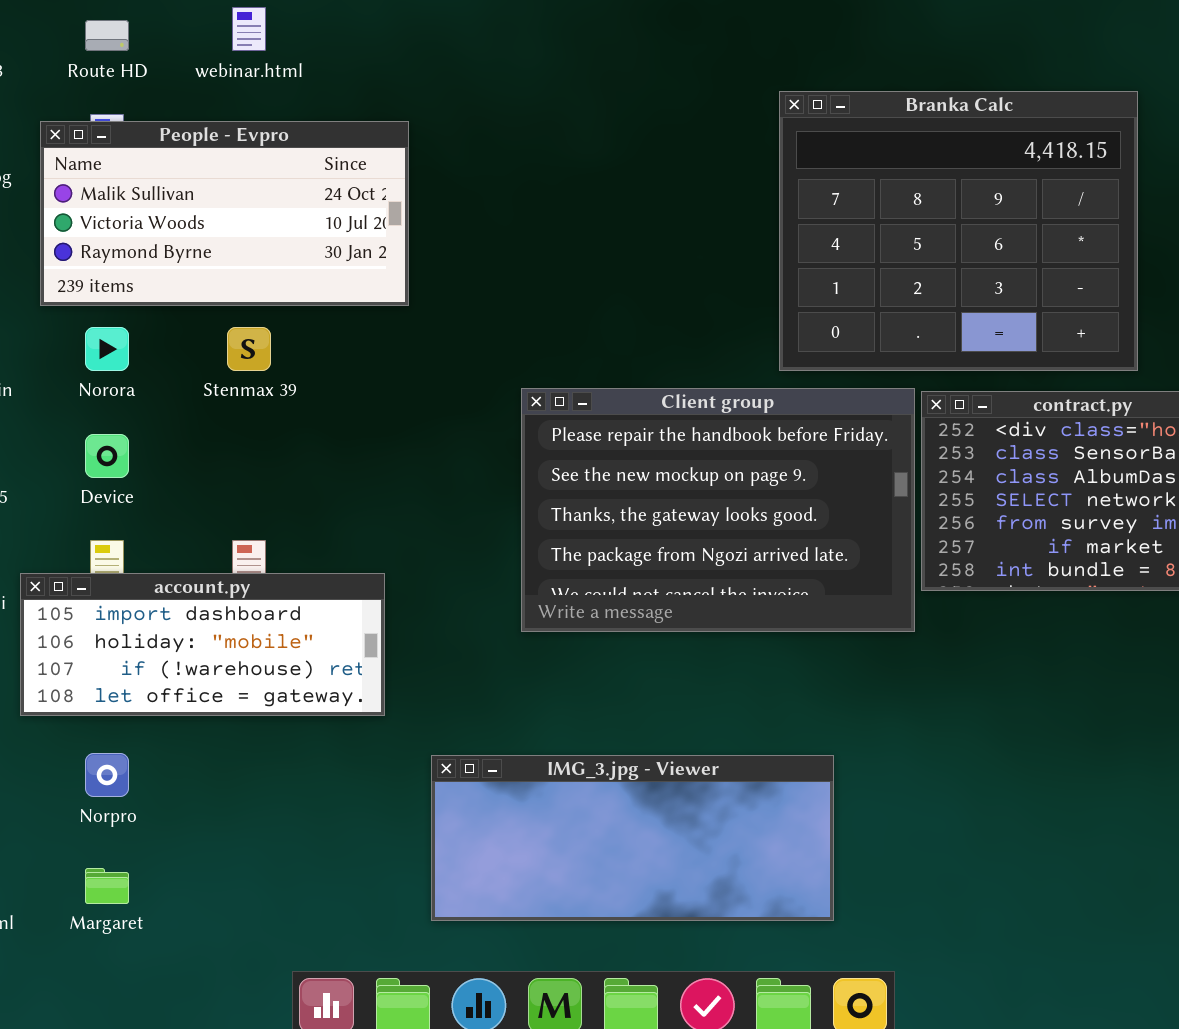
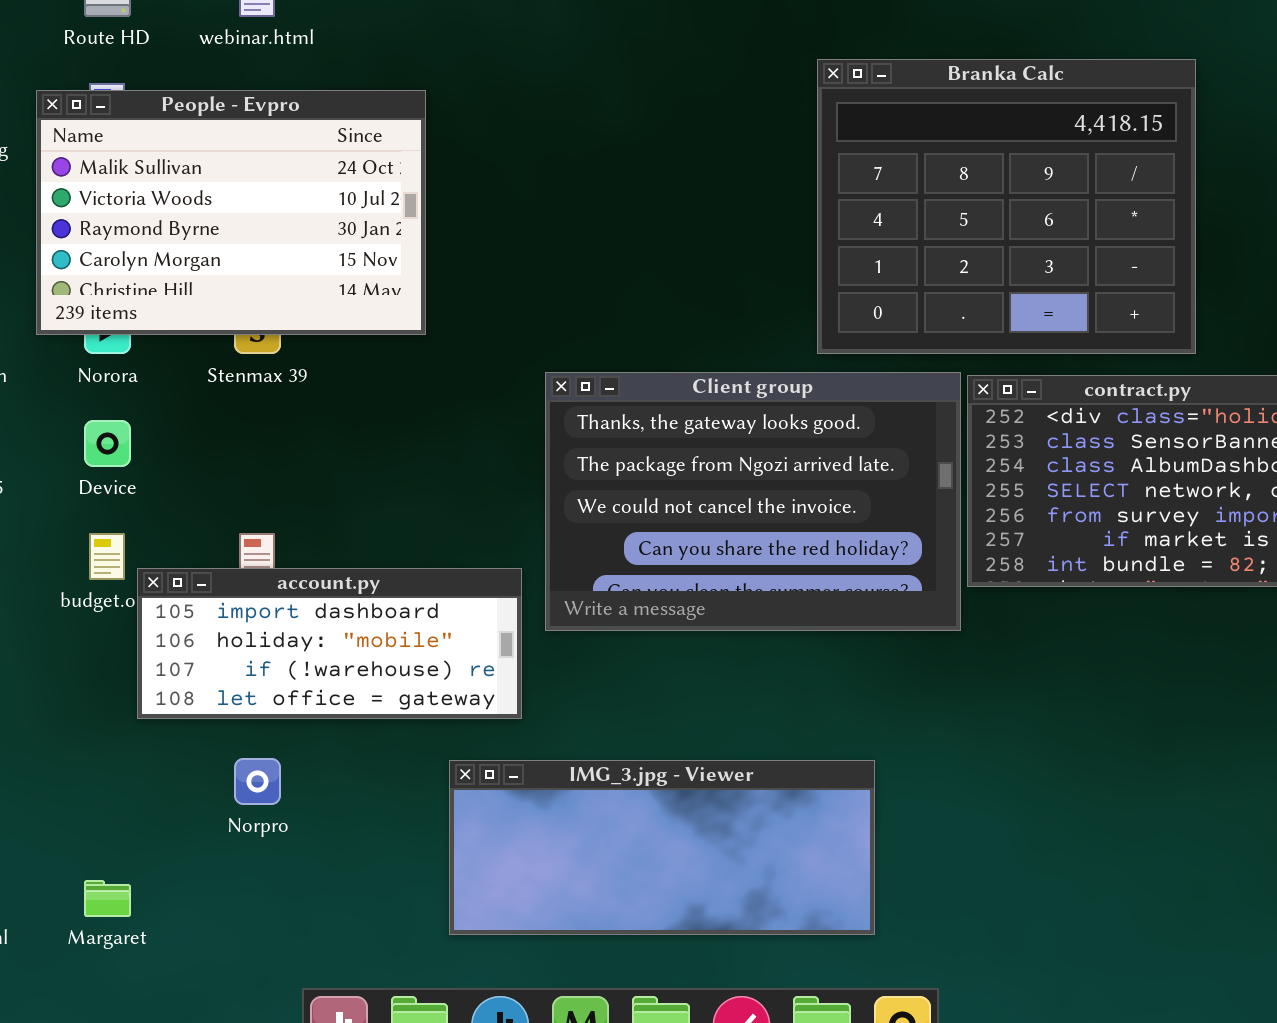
People - Evpro: [40,121,409,306] -> [36,90,426,335], resized
Client group: [521,388,915,632] -> [545,372,961,631], scrolled down 2 rows
account.py: [20,573,385,716] -> [137,568,522,719], moved
Norpro: [85,753,129,797] -> [234,758,281,805], moved

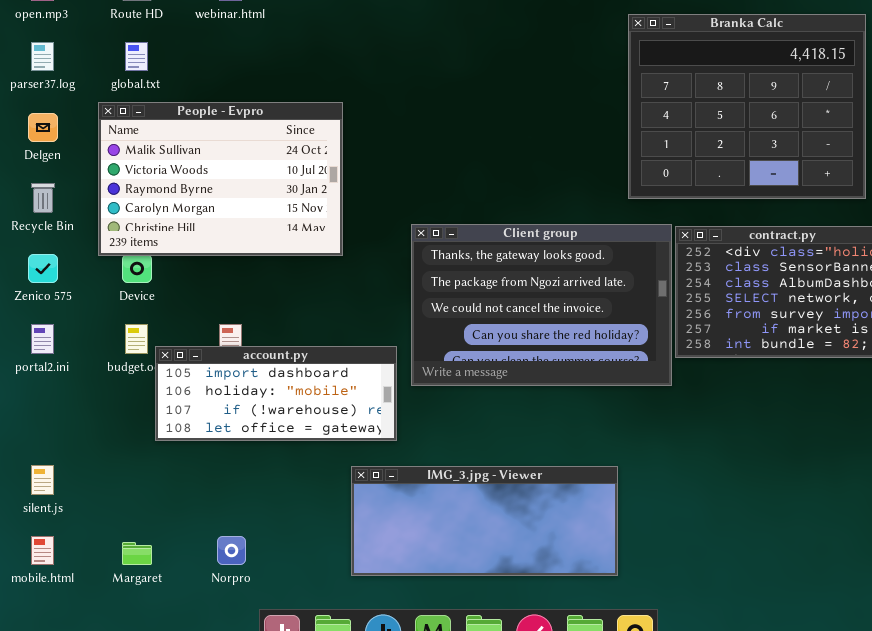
Branka Calc: [817,59,1196,354] -> [628,14,866,199], moved
People - Evpro: [36,90,426,335] -> [98,102,343,256], moved
Norpro: [234,758,281,805] -> [217,536,246,565], moved

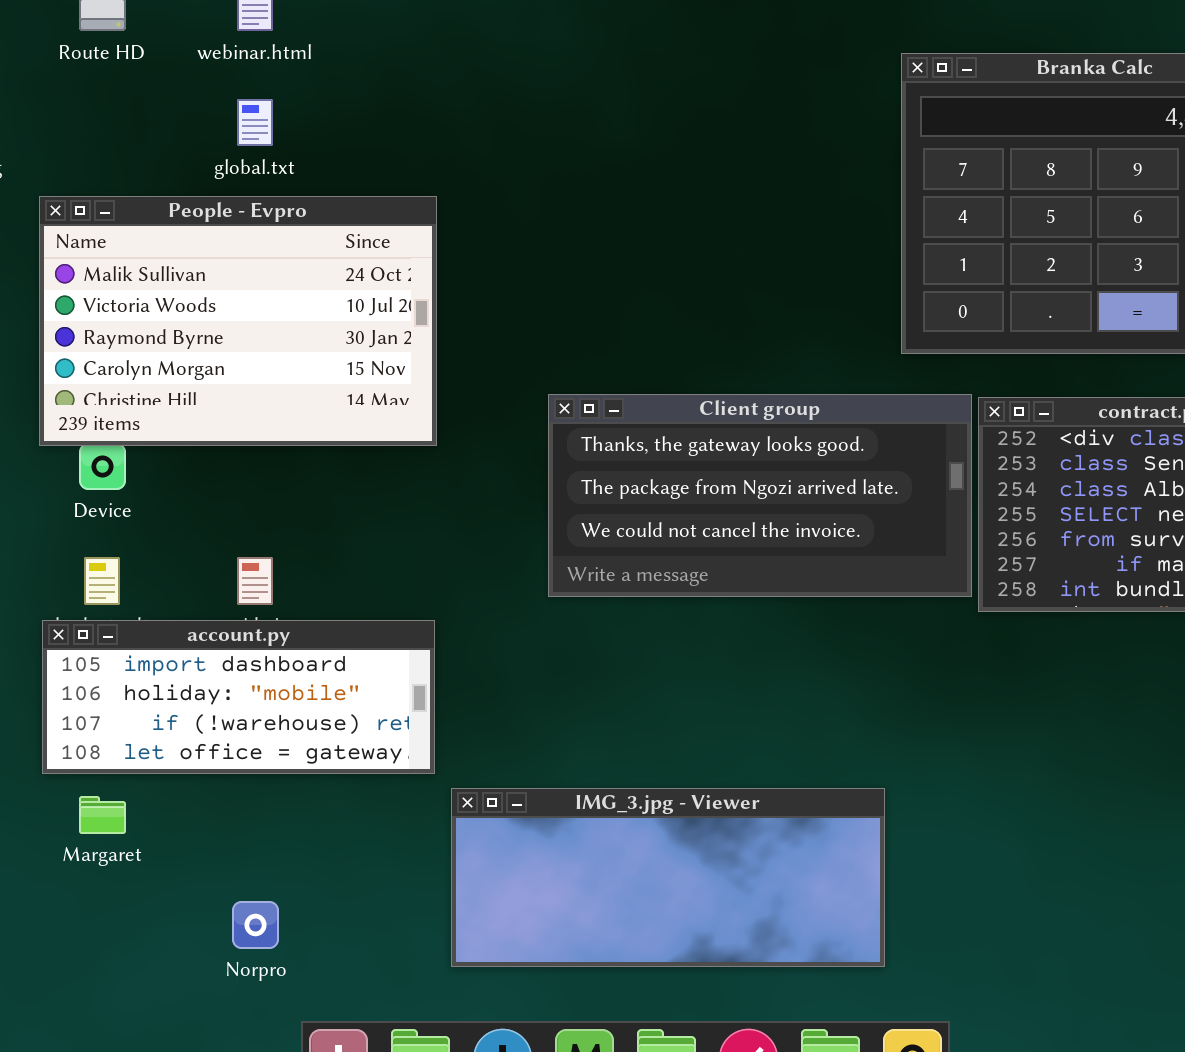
global.txt: [125,42,148,71] -> [237,99,273,146], moved
Client group: [411,224,672,386] -> [548,394,972,597], resized
account.py: [155,346,397,441] -> [42,620,435,774], moved
Margaret: [122,542,152,565] -> [79,796,126,834], moved

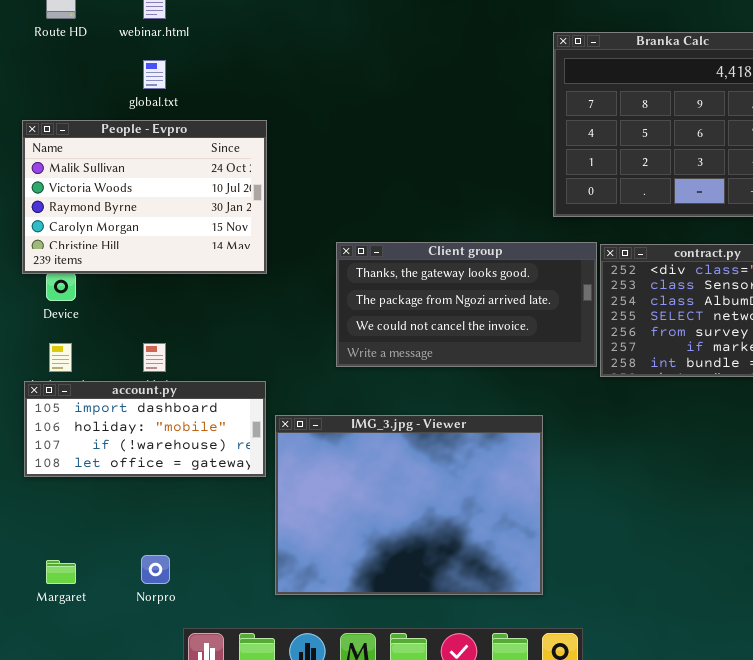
IMG_3.jpg - Viewer: [451,788,885,967] -> [275,415,543,595], resized
Margaret: [79,796,126,834] -> [46,560,76,584], moved

